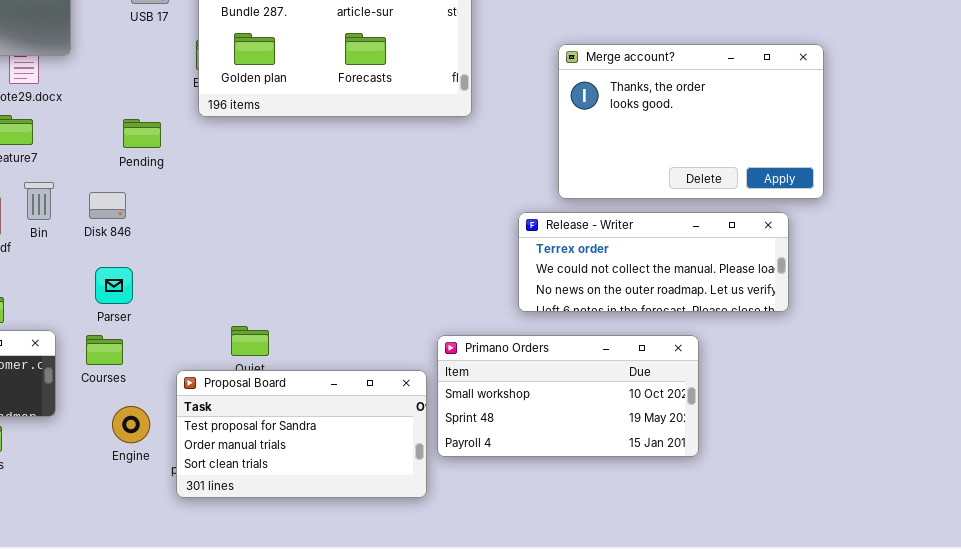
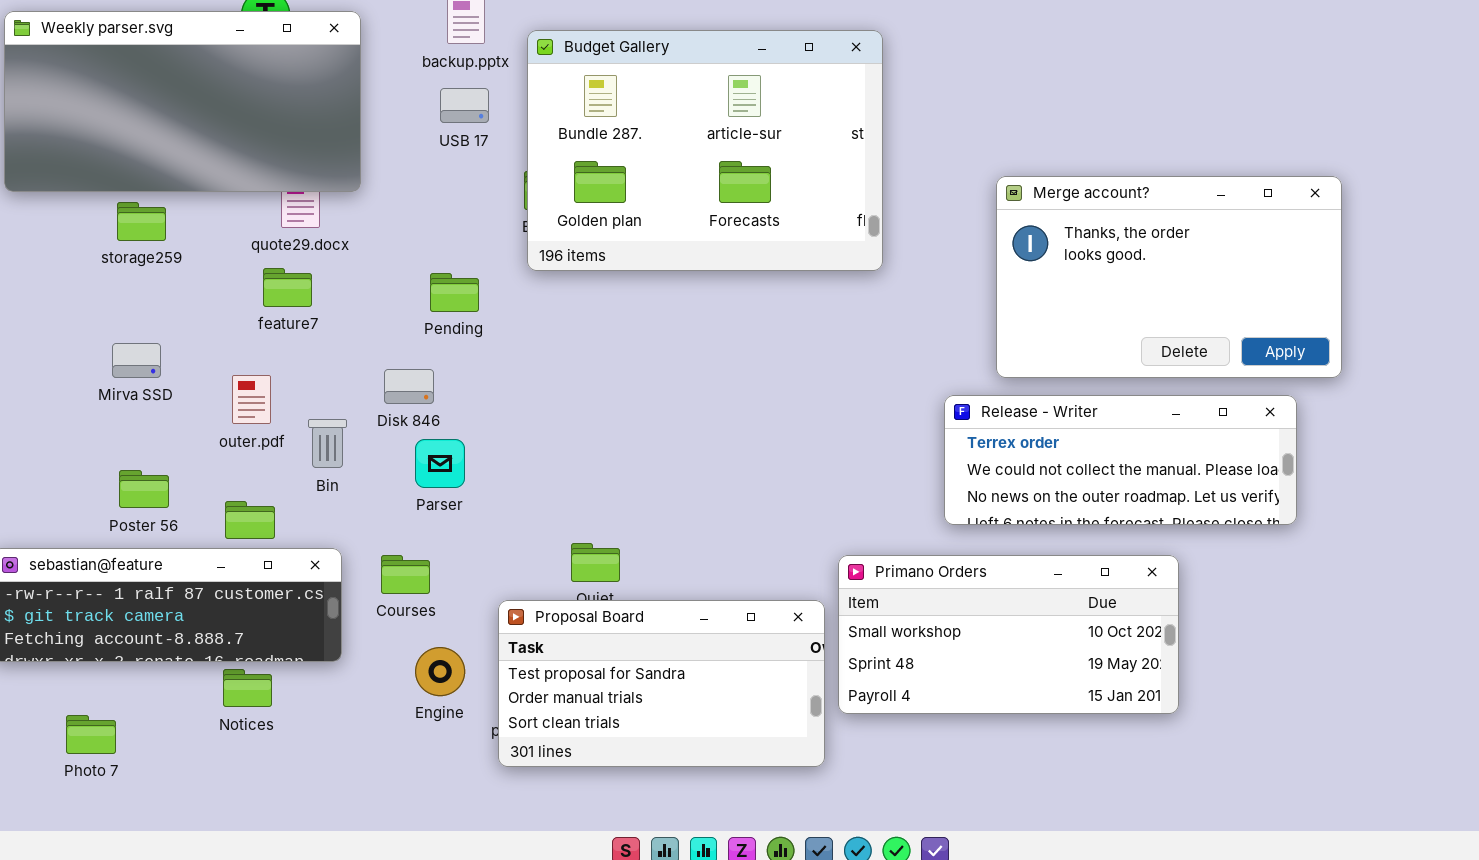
Bin: [24,182,54,220] -> [308,419,347,468], moved
Parser: [95,267,133,304] -> [415,439,465,488], moved

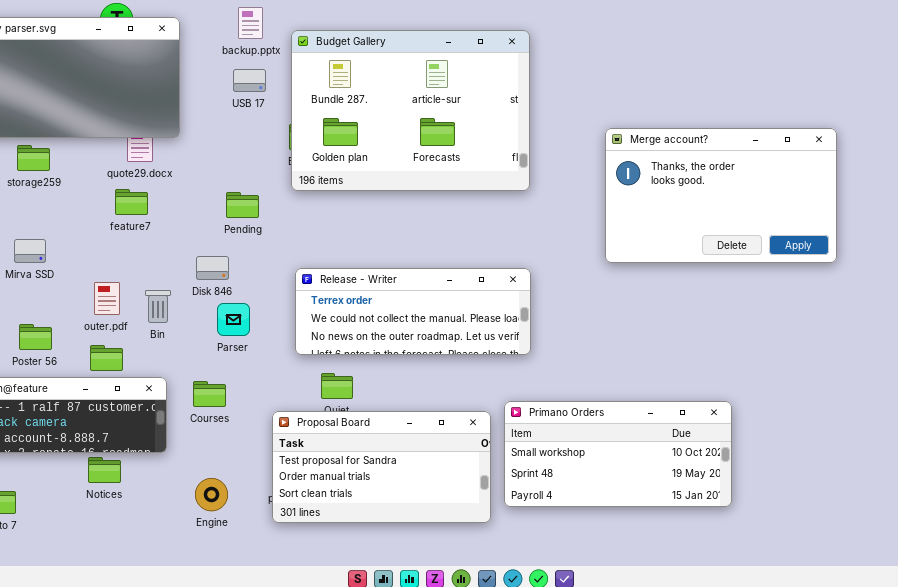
outer.pdf: [232,375,271,424] -> [94,282,120,315], moved
Release - Writer: [944,395,1297,525] -> [295,268,531,355], moved
Primano Orders: [838,555,1179,714] -> [504,401,732,507], moved
Engine: [415,647,465,696] -> [195,478,228,511], moved

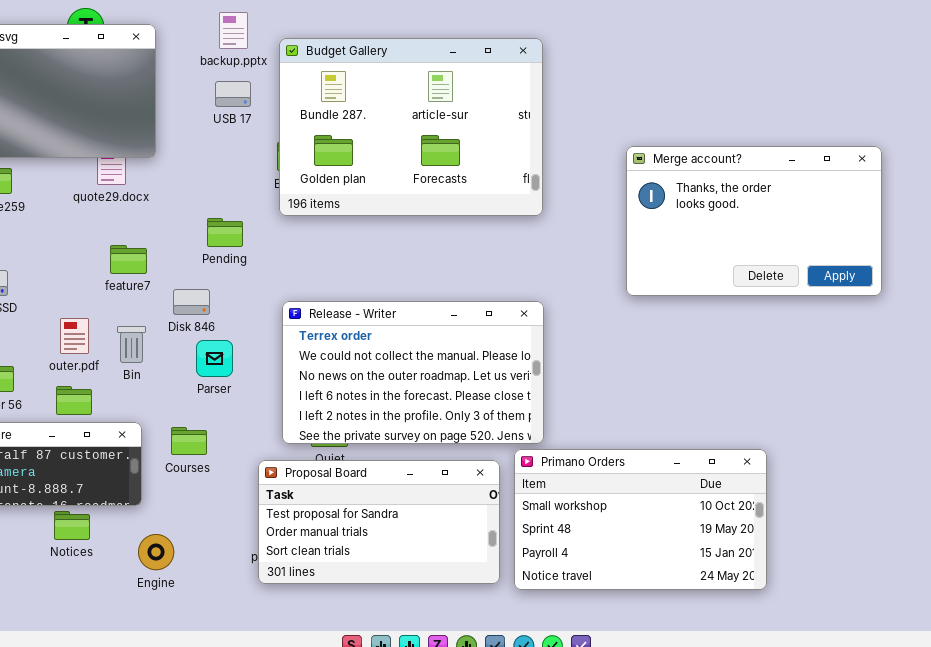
feature7: [115,189,148,215] -> [110,245,147,274], moved
Release - Writer: [295,268,531,355] -> [282,301,544,444], resized
Primano Orders: [504,401,732,507] -> [514,449,767,590], resized
Engine: [195,478,228,511] -> [138,534,174,570], moved

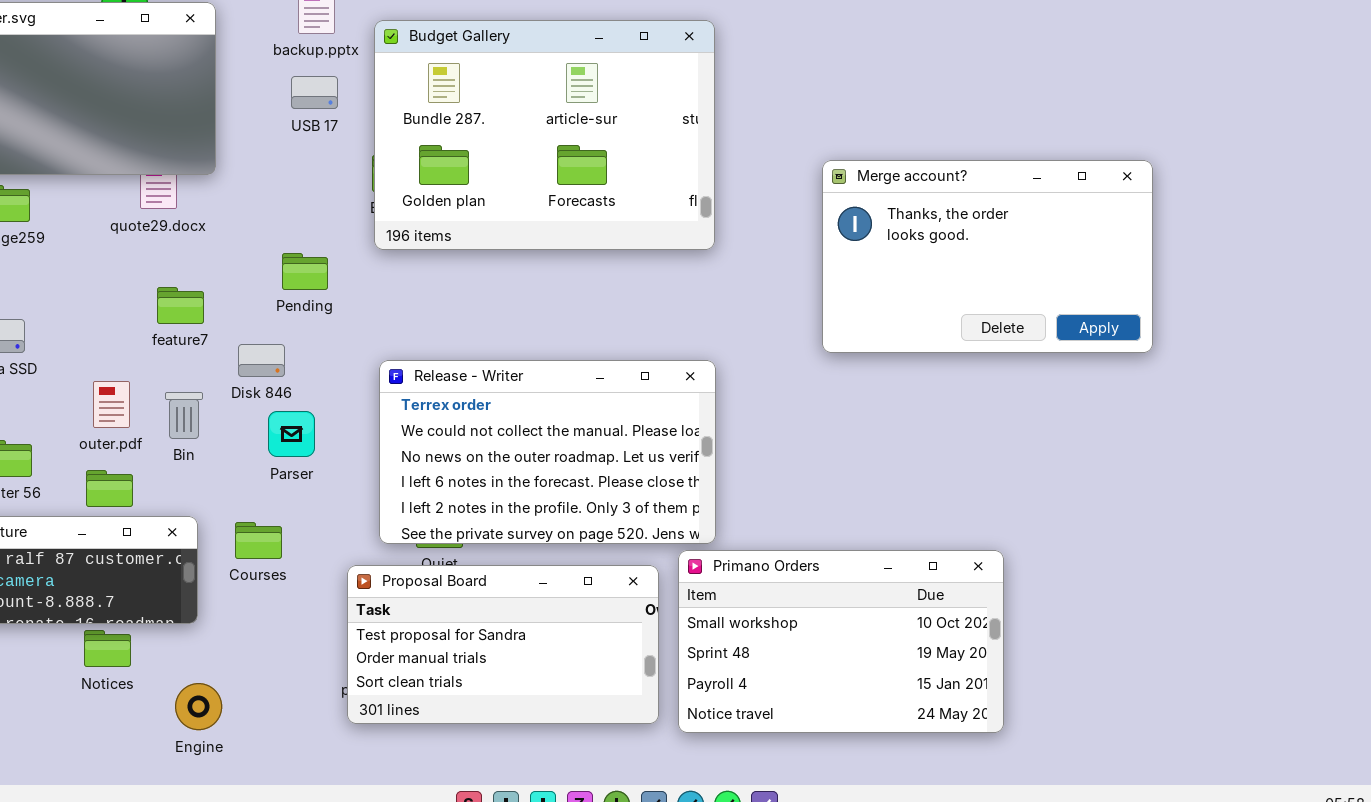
Engine: [138,534,174,570] -> [175,683,222,730], moved

